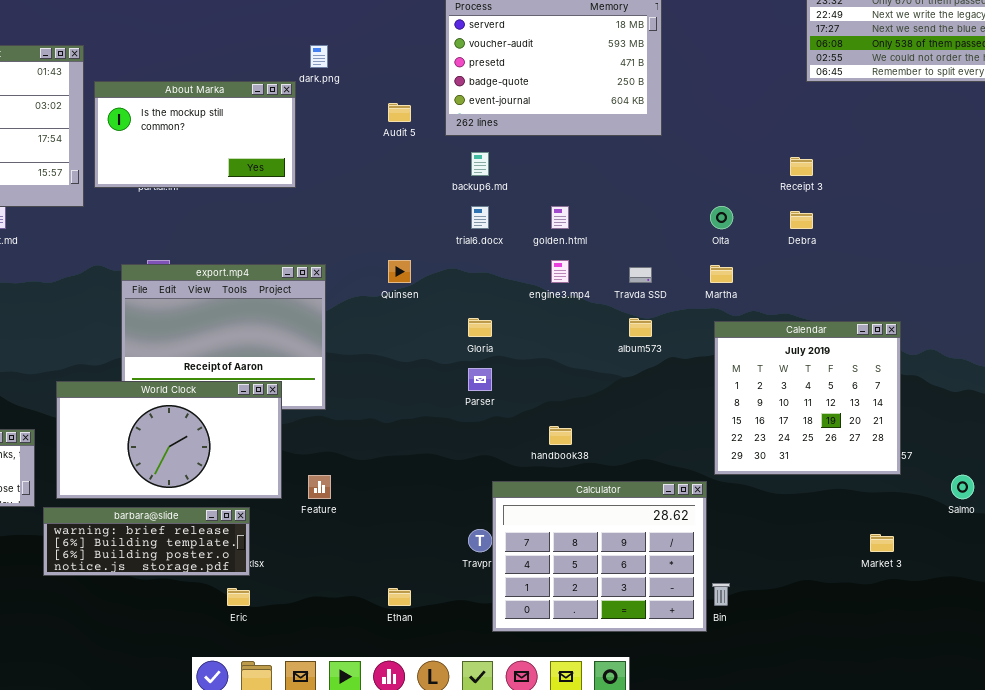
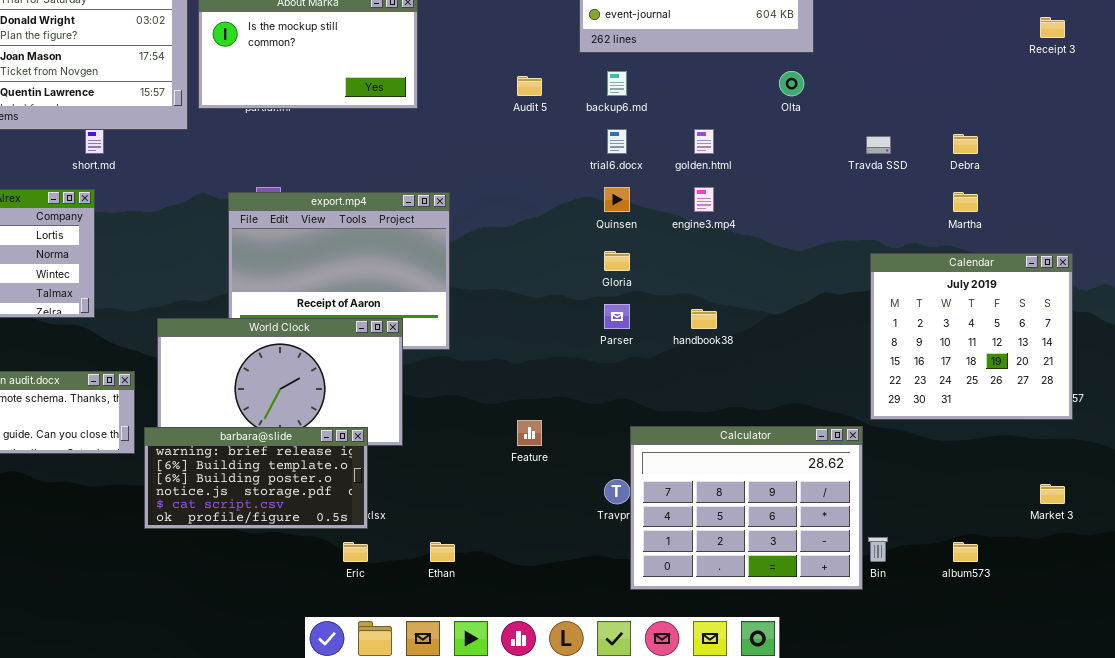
Audit 5: [388,103,411,122] -> [517,76,542,96], moved
Receipt 3: [790,157,813,176] -> [1040,17,1065,38], moved
Olta: [710,206,733,229] -> [779,71,804,96], moved
Quinsen: [388,260,411,283] -> [604,187,630,212], moved
Martha: [710,265,733,283] -> [953,192,978,212], moved
Travda SSD: [629,267,652,283] -> [866,136,891,154], moved
album573: [629,318,652,337] -> [953,542,978,562], moved
handbook38: [549,426,572,445] -> [691,309,717,329], moved
Feature: [308,475,331,499] -> [517,420,542,446], moved
barbara@slide: [43,507,250,576] -> [144,427,368,529], resized
Ethan: [388,588,411,606] -> [430,542,455,562], moved

